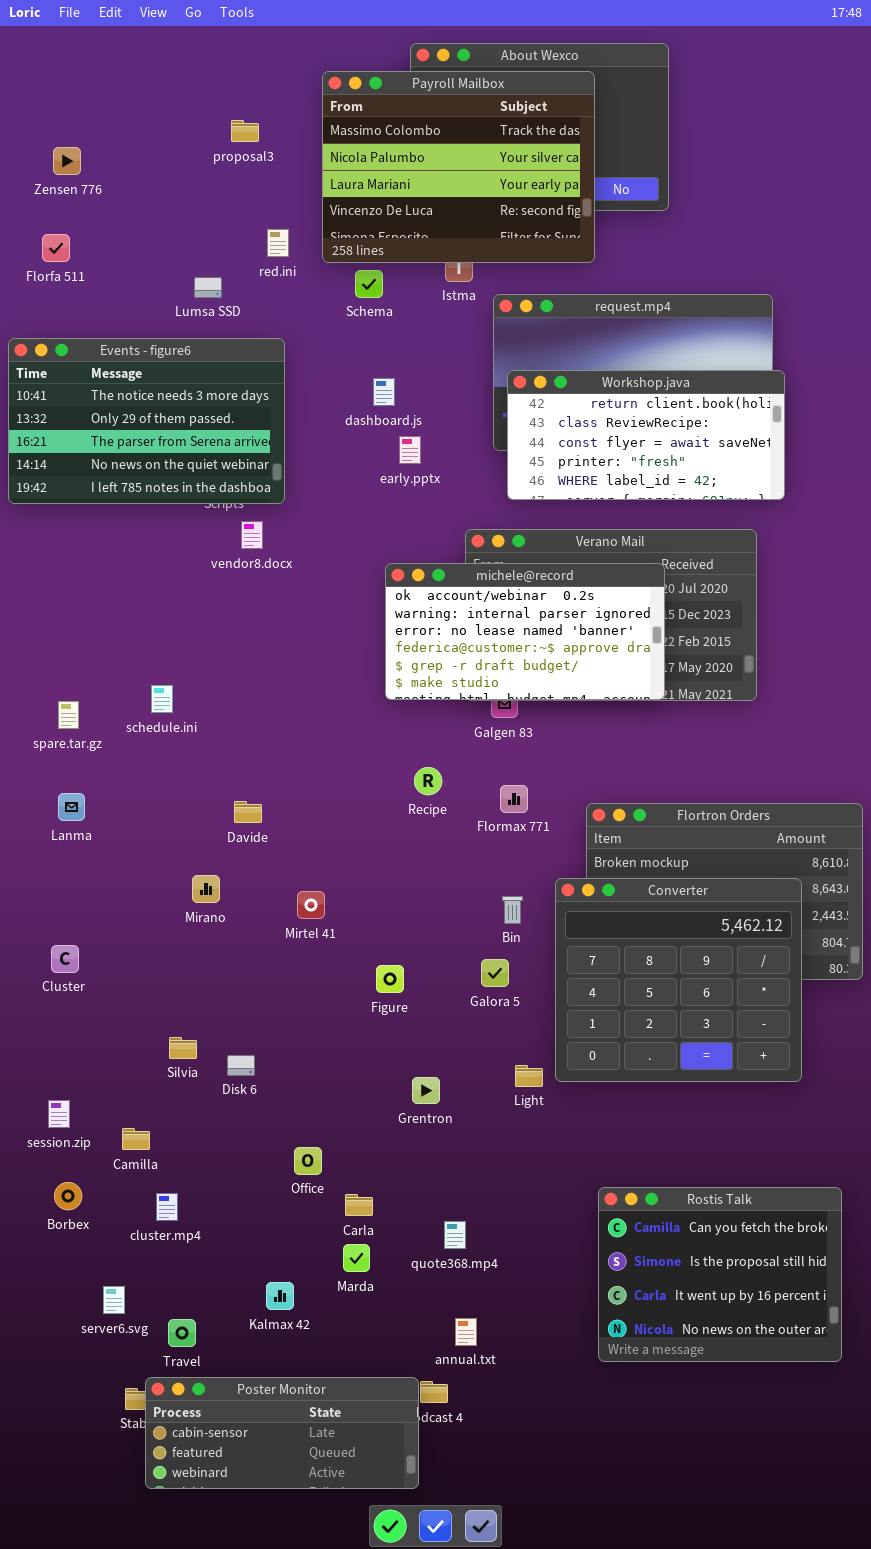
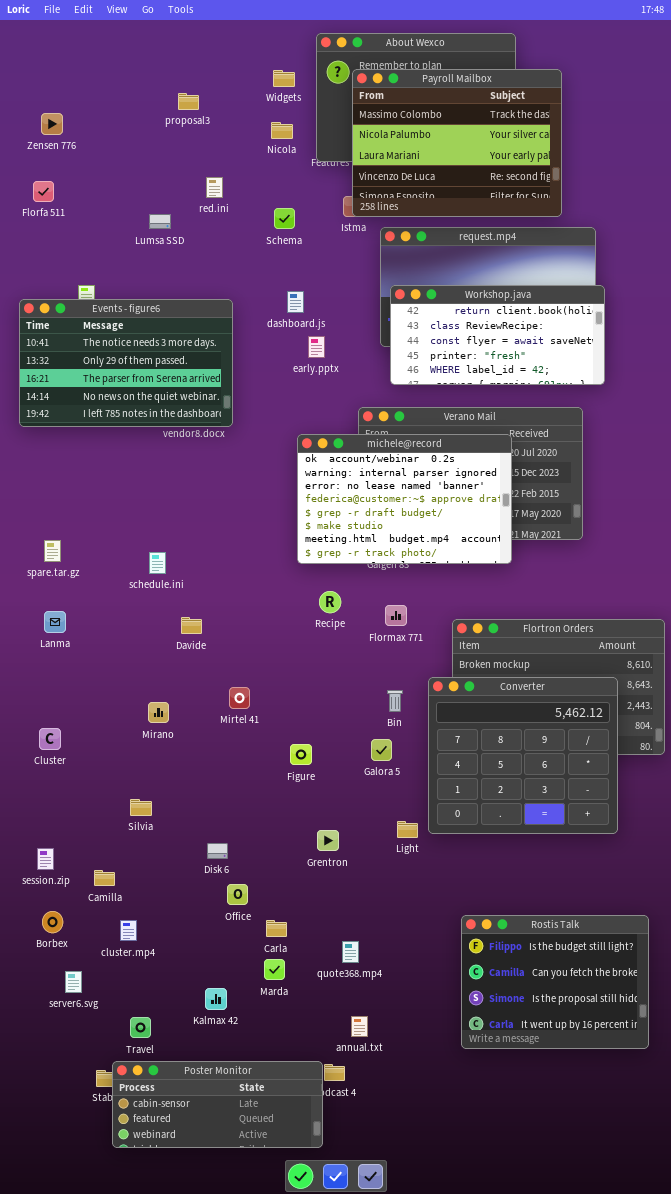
Payroll Mailbox: [322,71,595,263] -> [352,69,562,217], moved
Events - figure6: [8,338,285,504] -> [19,299,233,427], moved
michele@record: [385,563,665,700] -> [297,434,512,564], resized
schedule.ini: [151,685,173,713] -> [149,552,166,574], moved
Mirano: [192,875,220,903] -> [148,702,169,723], moved
Disk 6: [227,1055,255,1076] -> [207,843,228,859], moved
Rostis Talk: [598,1187,842,1362] -> [461,915,649,1049], scrolled up 1 row
server6.svg: [103,1286,125,1314] -> [65,971,82,993], moved

